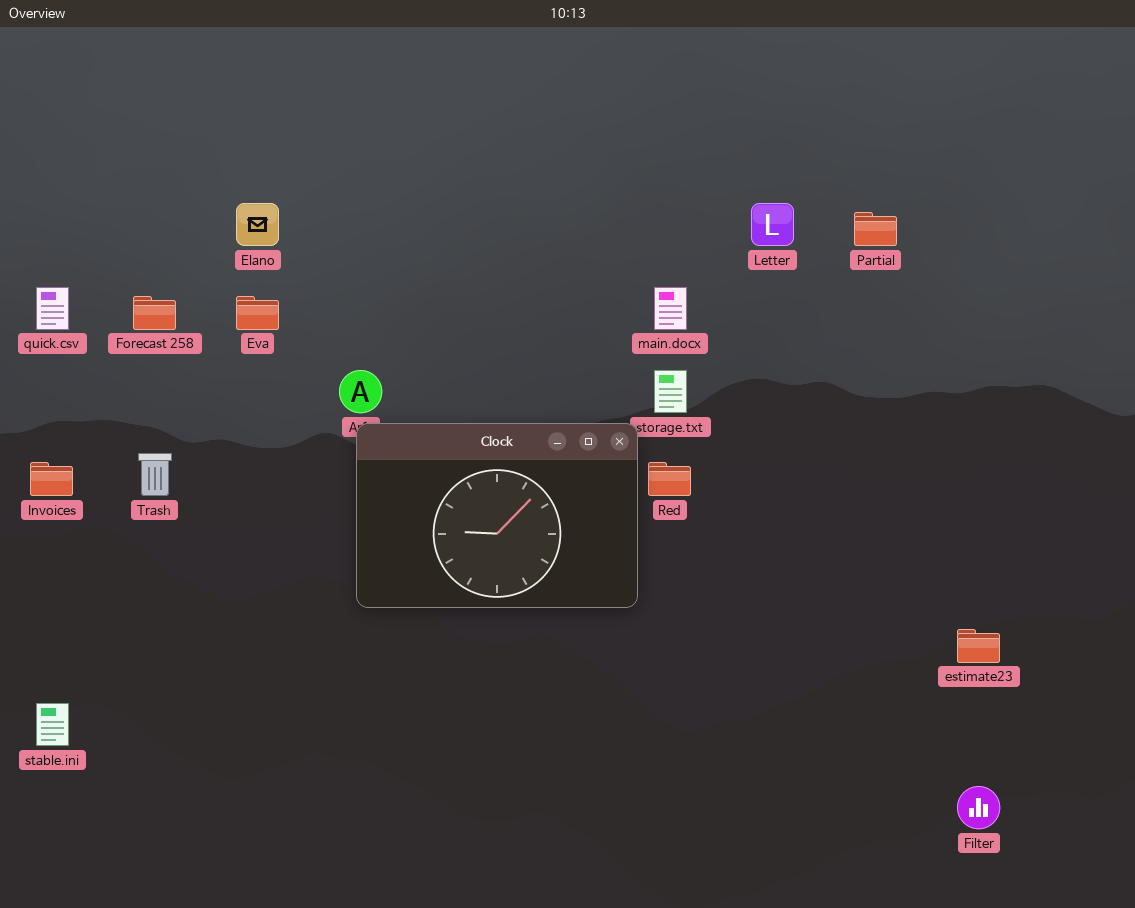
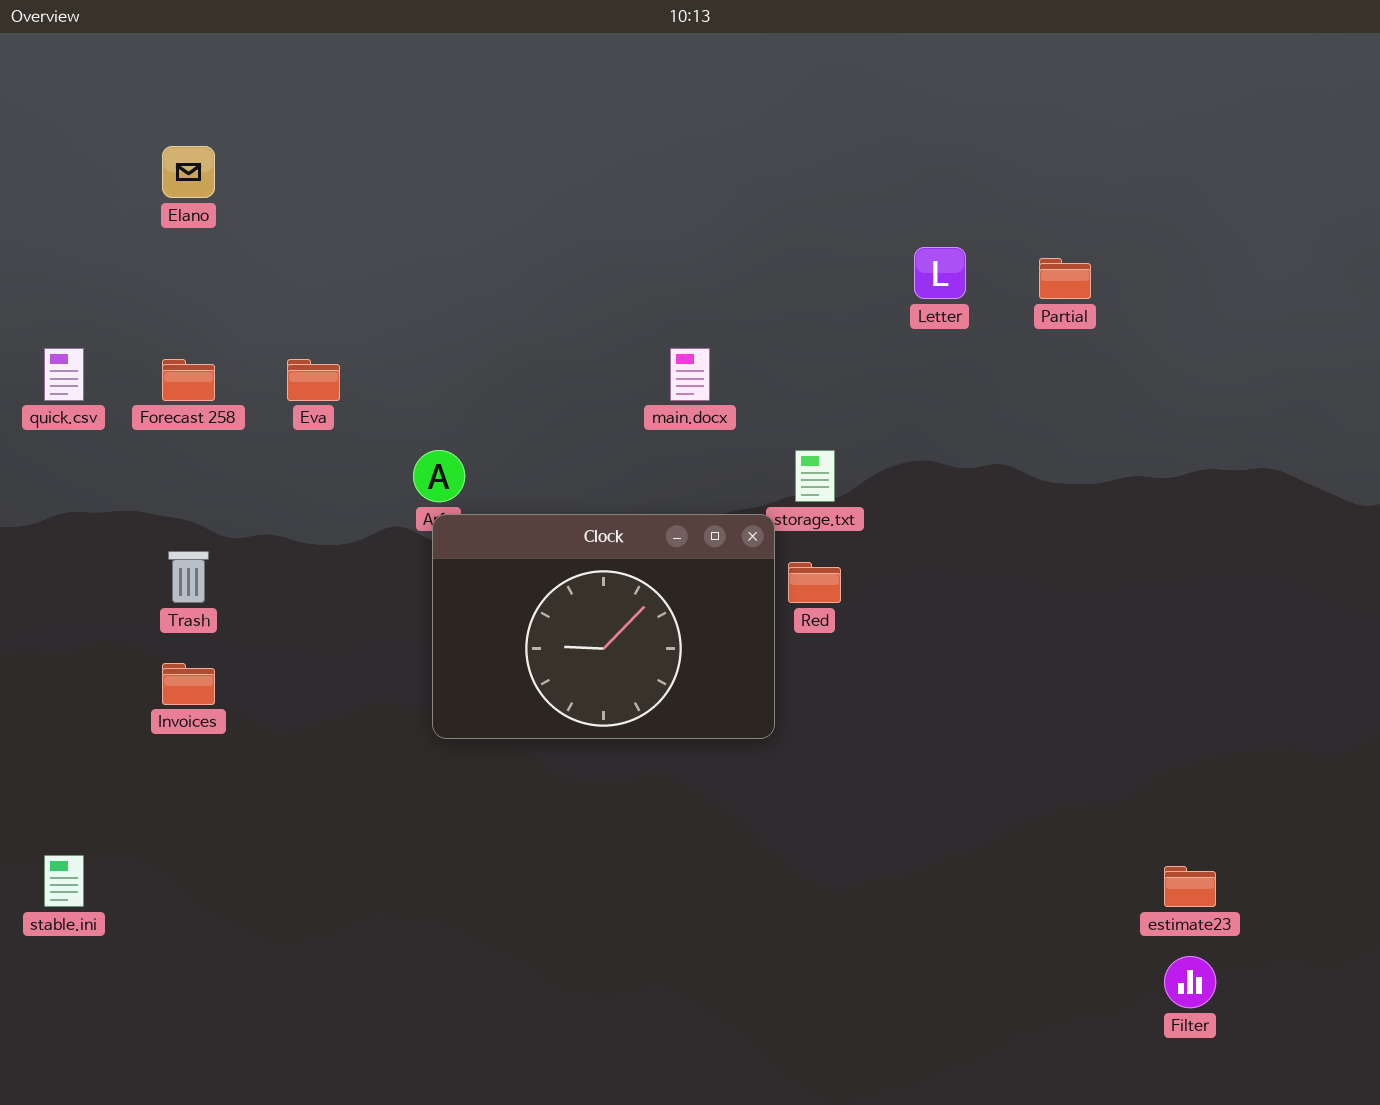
Elano: [236,203,279,246] -> [162,146,215,198], moved
main.docx: [654,287,687,330] -> [670,348,710,401], moved
Invoices: [30,462,73,496] -> [162,663,215,705], moved
estimate23: [957,629,1000,663] -> [1164,866,1216,907], moved

